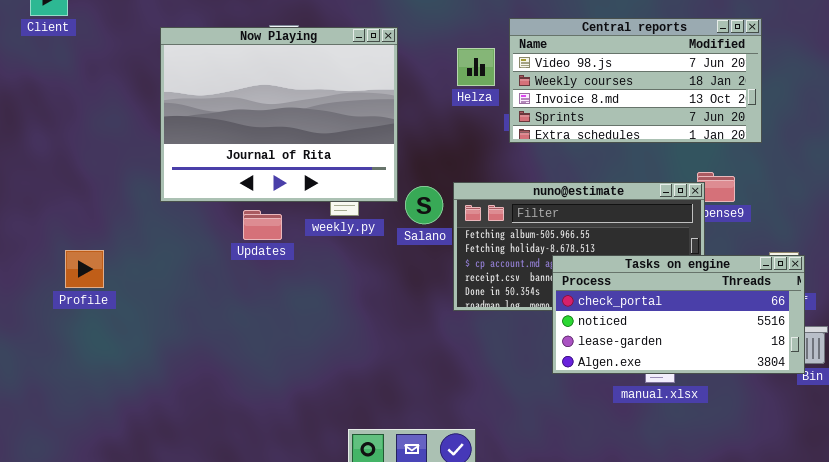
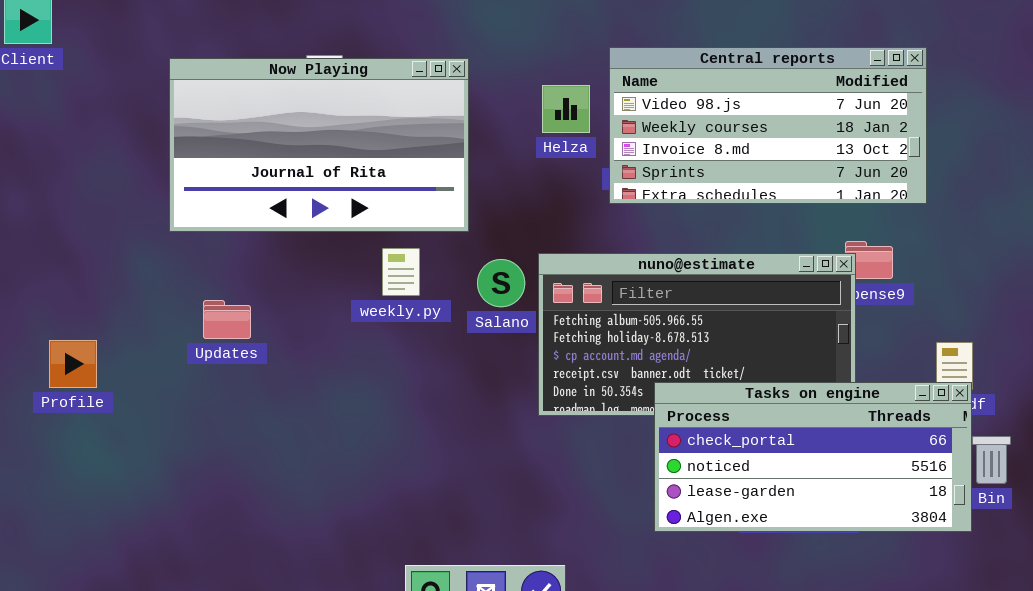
Now Playing: [160,27,398,202] -> [169,58,469,232], resized
Updates: [243,210,282,240] -> [203,300,251,339], moved
Tasks on engine: [552,255,805,374] -> [654,382,972,532], moved

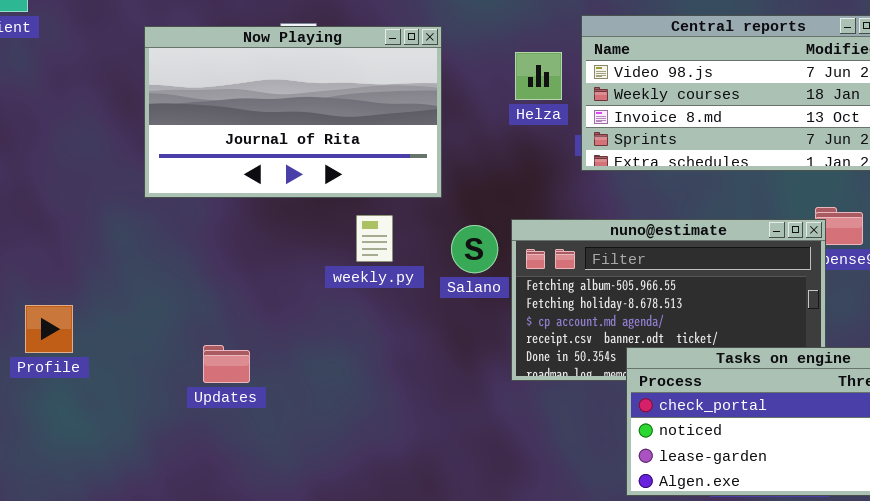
Updates: [203,300,251,339] -> [203,345,250,383], moved

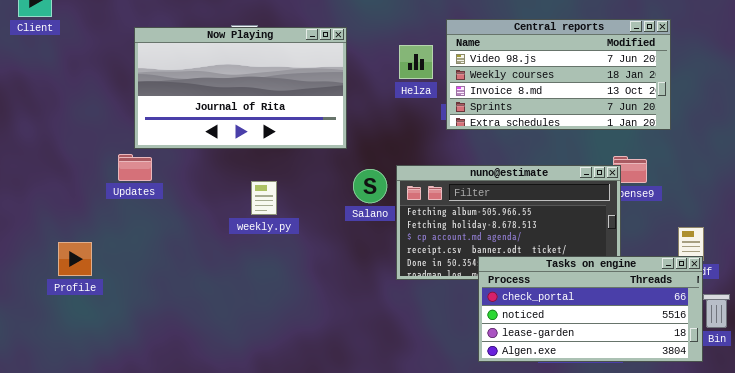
weekly.py: [356,215,393,262] -> [251,181,277,215], moved
Profile: [25,305,73,353] -> [58,242,92,276], moved
Updates: [203,345,250,383] -> [118,154,152,181], moved

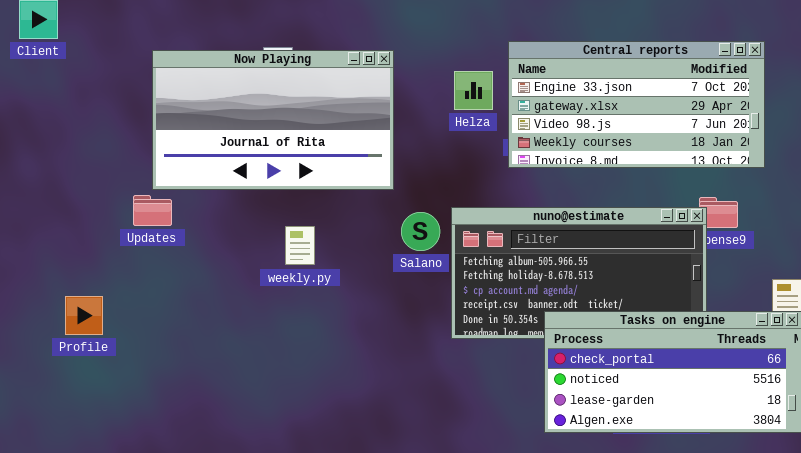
Central reports: [446,19,671,130] -> [508,41,765,168], scrolled up 2 rows

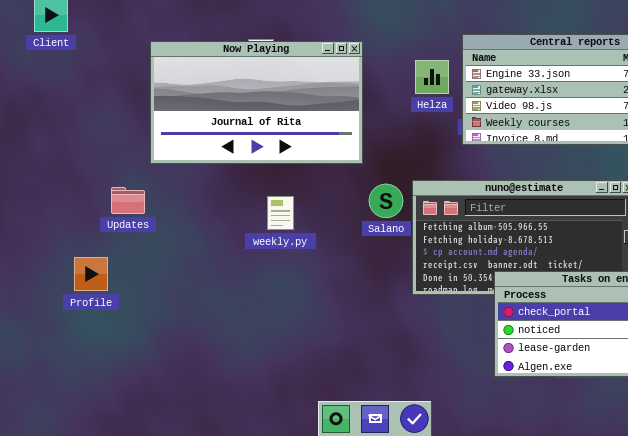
Updates: [133,195,172,226] -> [111,187,145,214], moved

